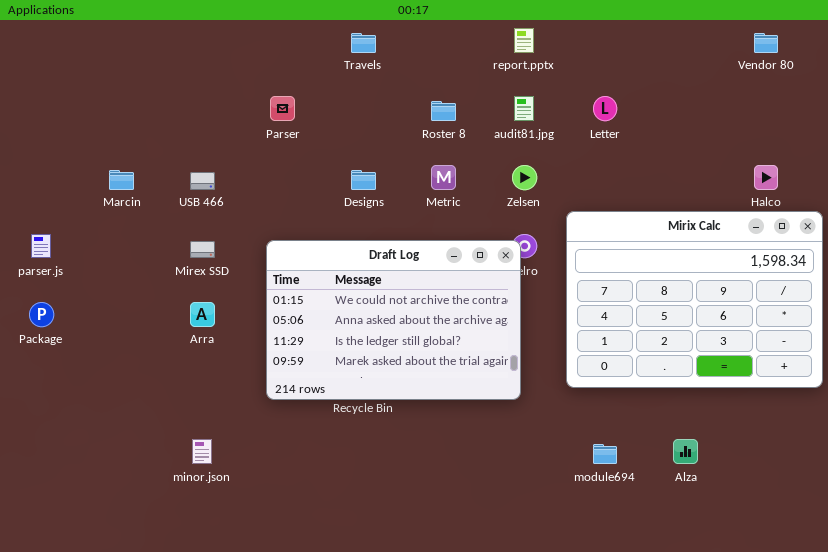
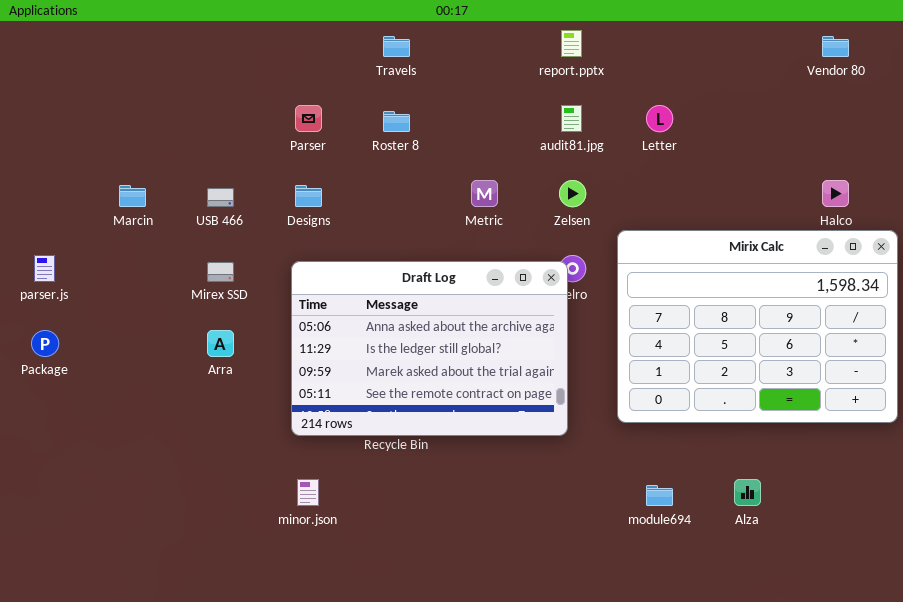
Roster 8: [431,101,456,121] -> [383,111,410,132], moved
Designs: [351,170,376,190] -> [295,185,322,207], moved
Draft Log: [266,240,521,400] -> [291,261,568,436], scrolled down 1 row
minor.json: [192,439,212,464] -> [297,479,319,506], moved

